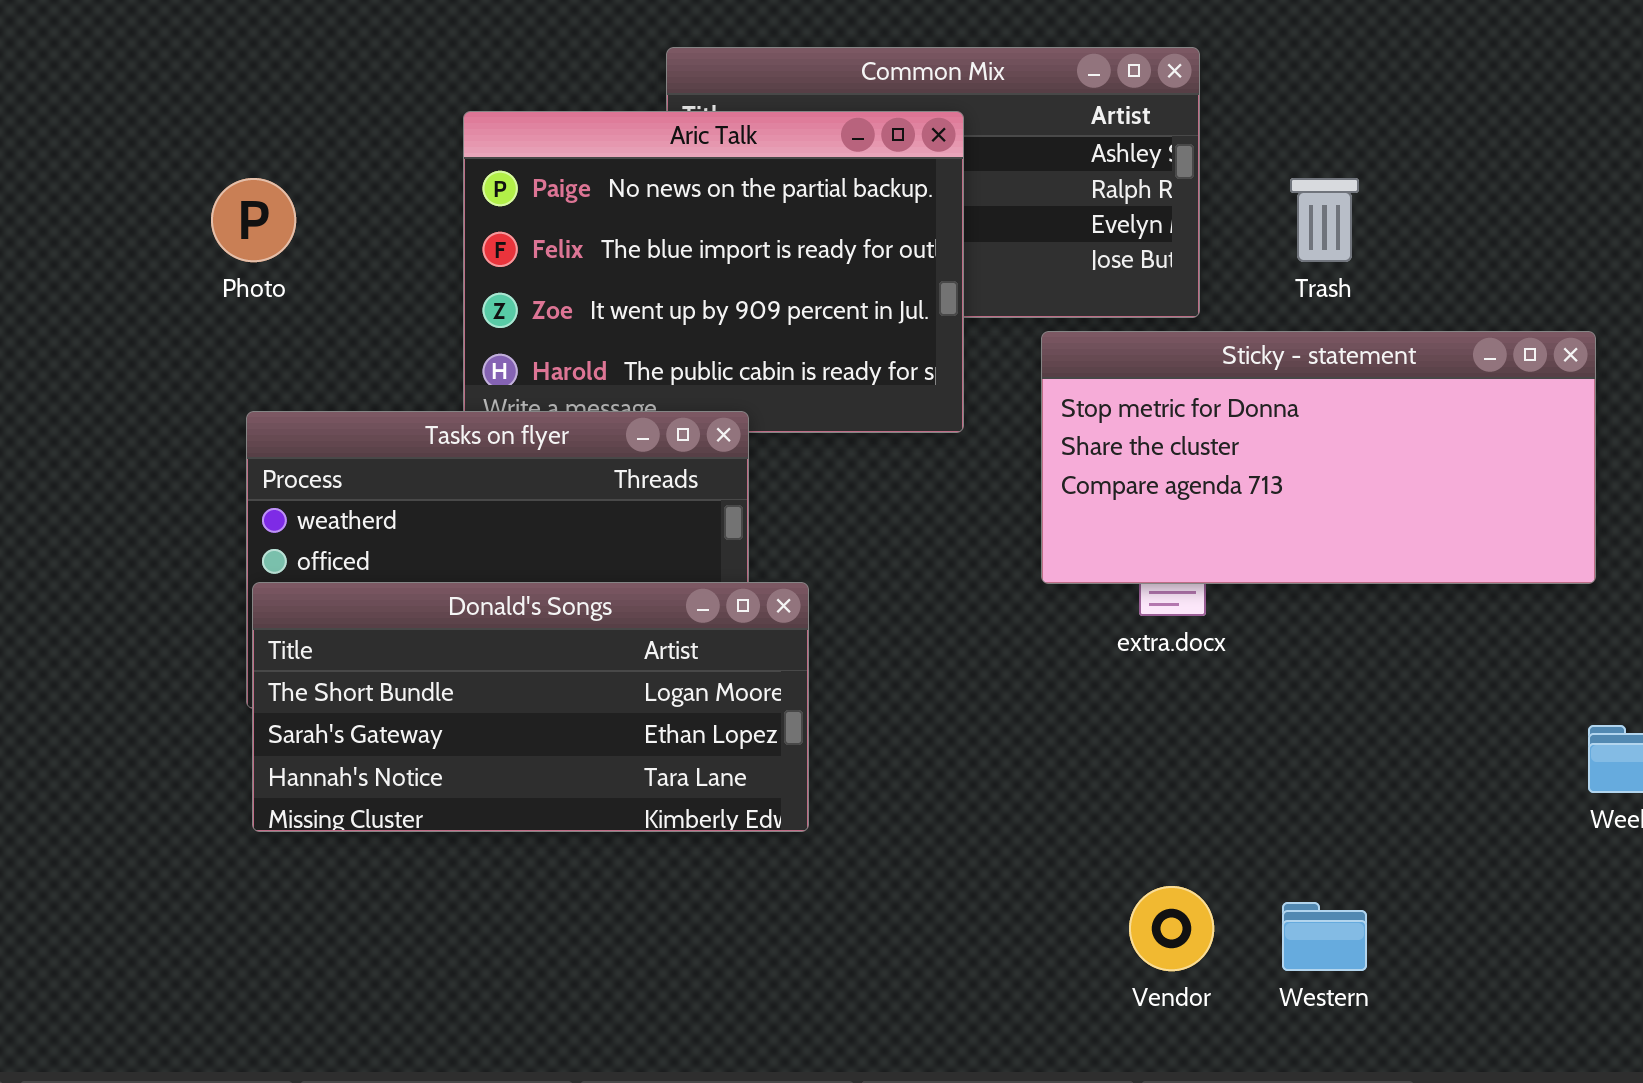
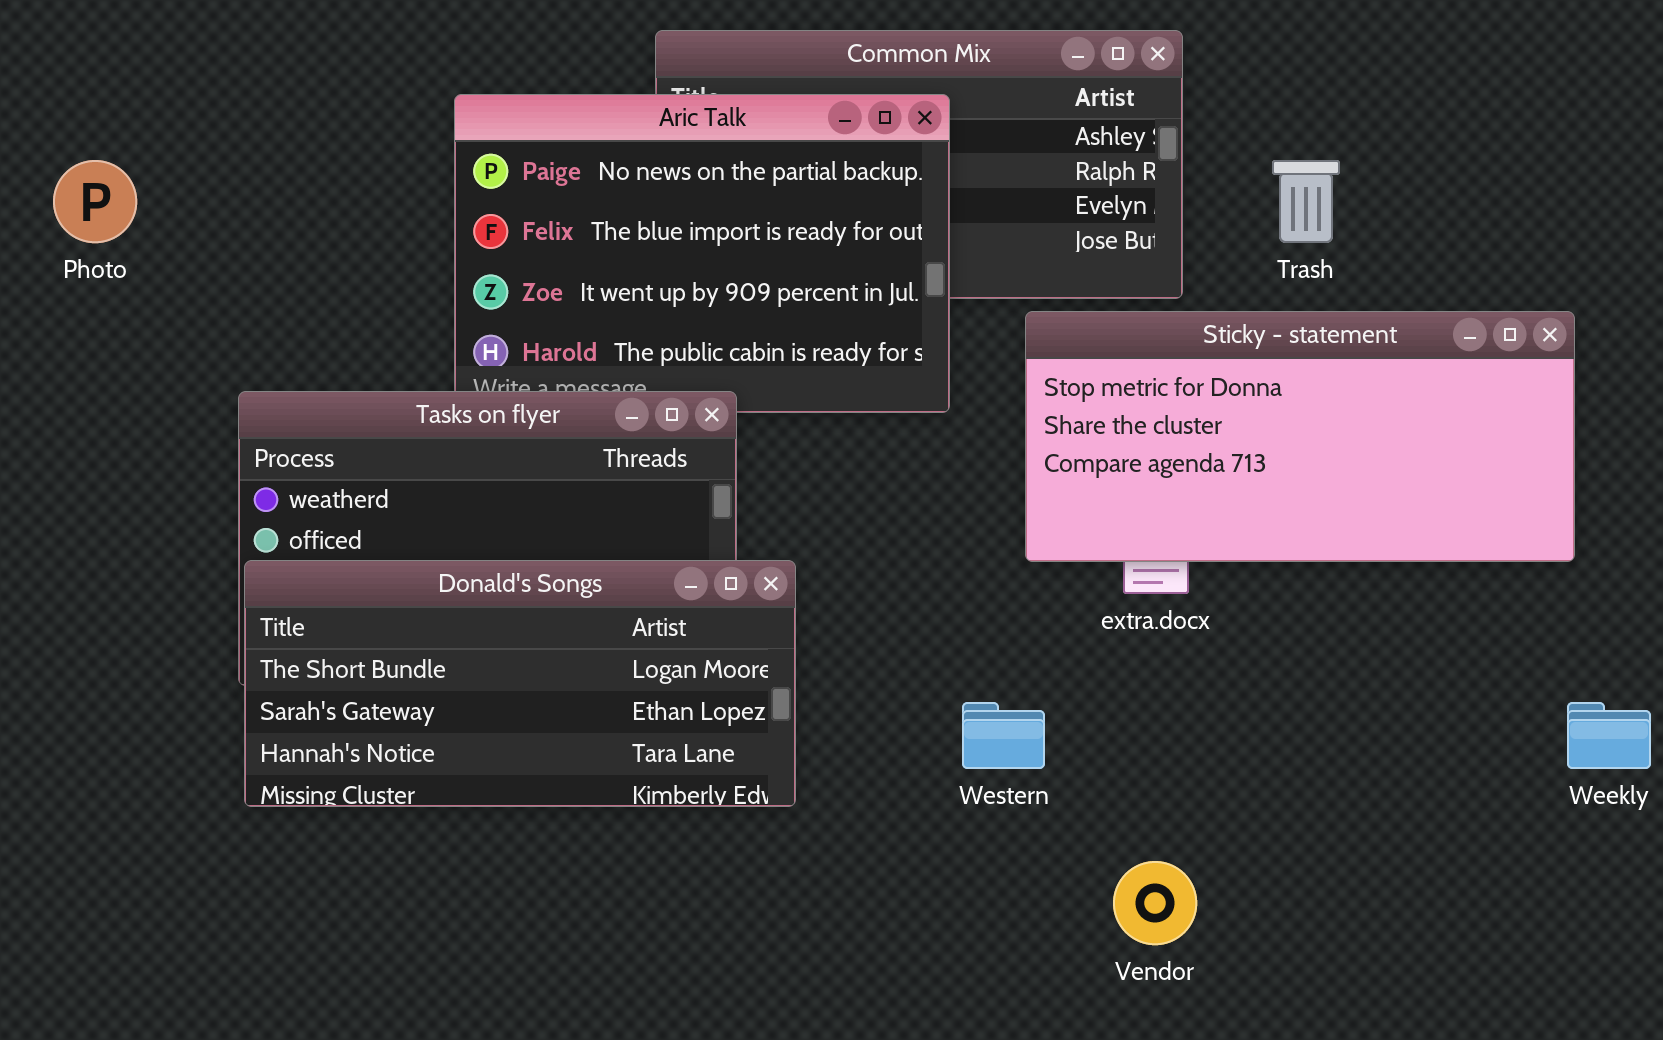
Photo: [211,178,296,262] -> [53,160,137,243], moved
Western: [1282,902,1367,971] -> [962,702,1045,769], moved

